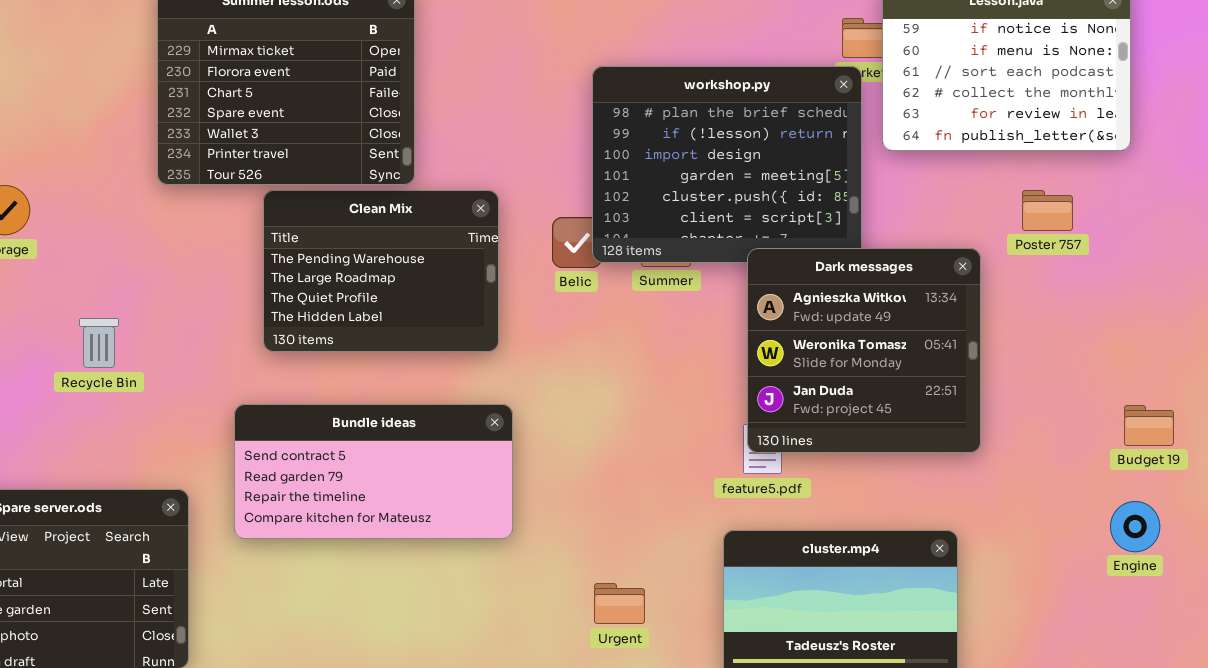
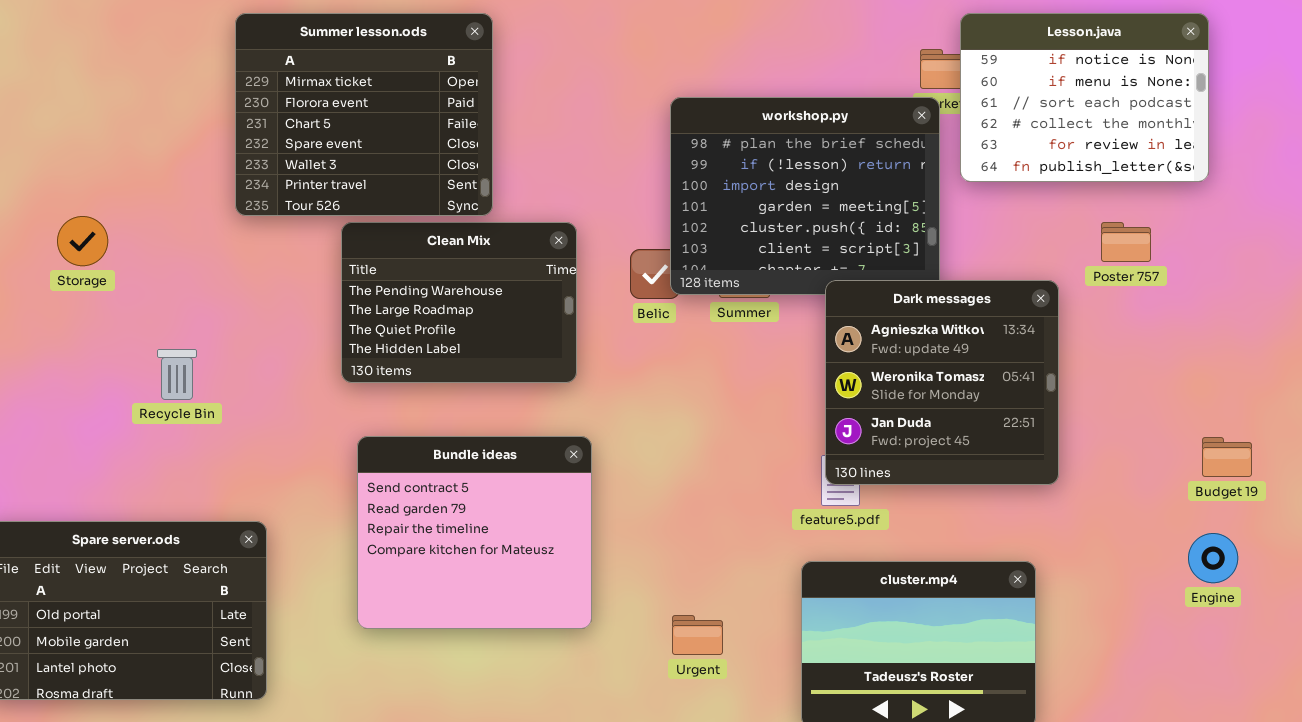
Bundle ideas: [234,404,513,539] -> [357,436,592,629], resized

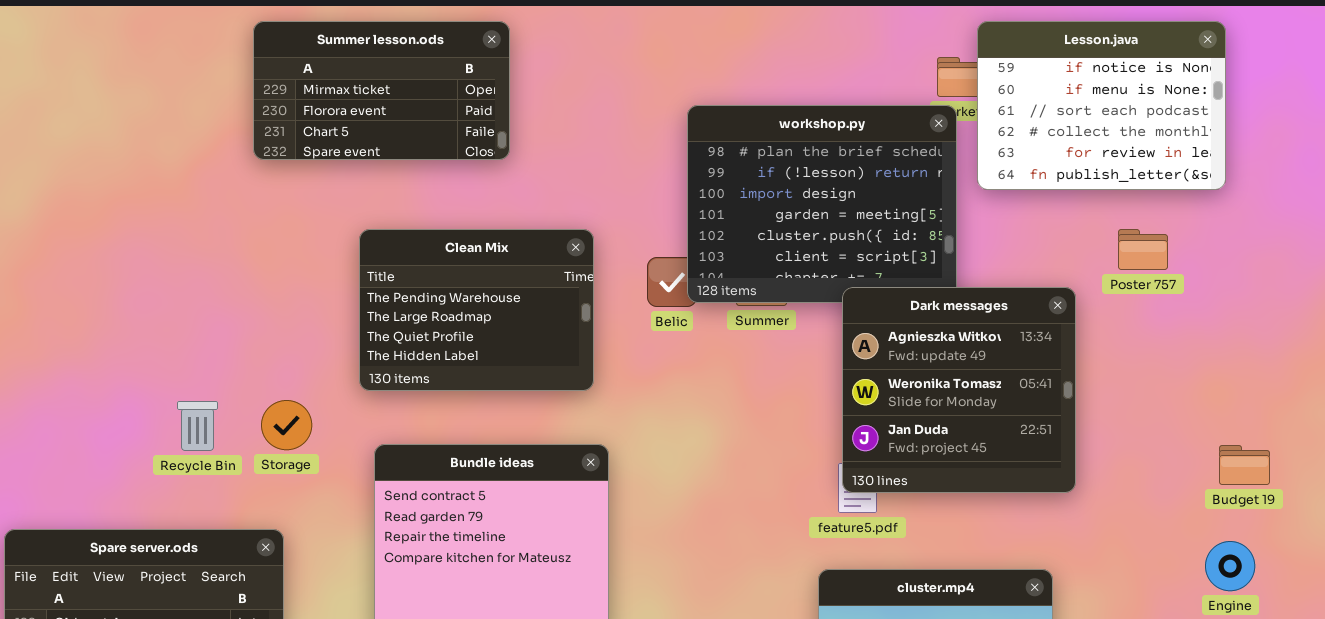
Summer lesson.ods: [235,13,493,216] -> [253,21,510,160], resized
Storage: [57,216,108,266] -> [261,400,312,450], moved
Recycle Bin: [157,349,197,400] -> [177,401,218,451], moved

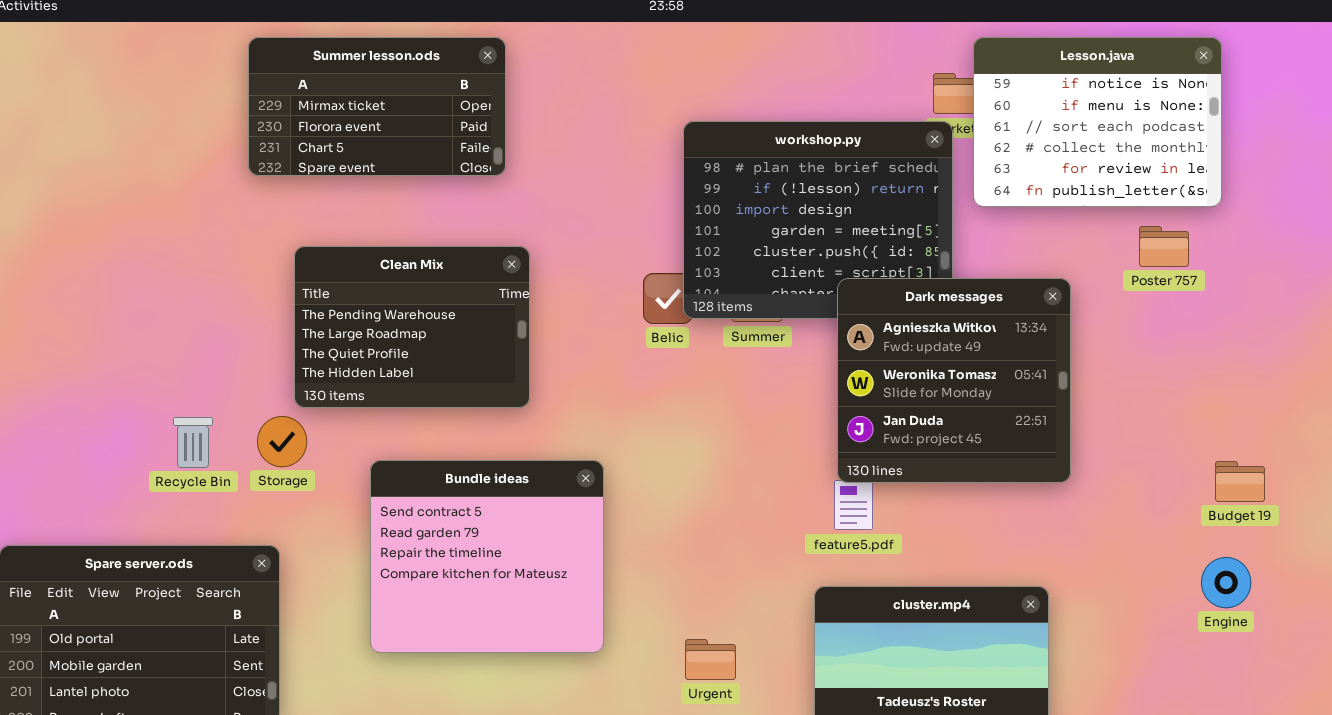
Clean Mix: [359,229,594,391] -> [294,246,530,408], moved
Poster 757: [1118,229,1168,270] -> [1139,226,1189,267], moved
Dark messages: [842,287,1076,493] -> [837,278,1071,483], moved

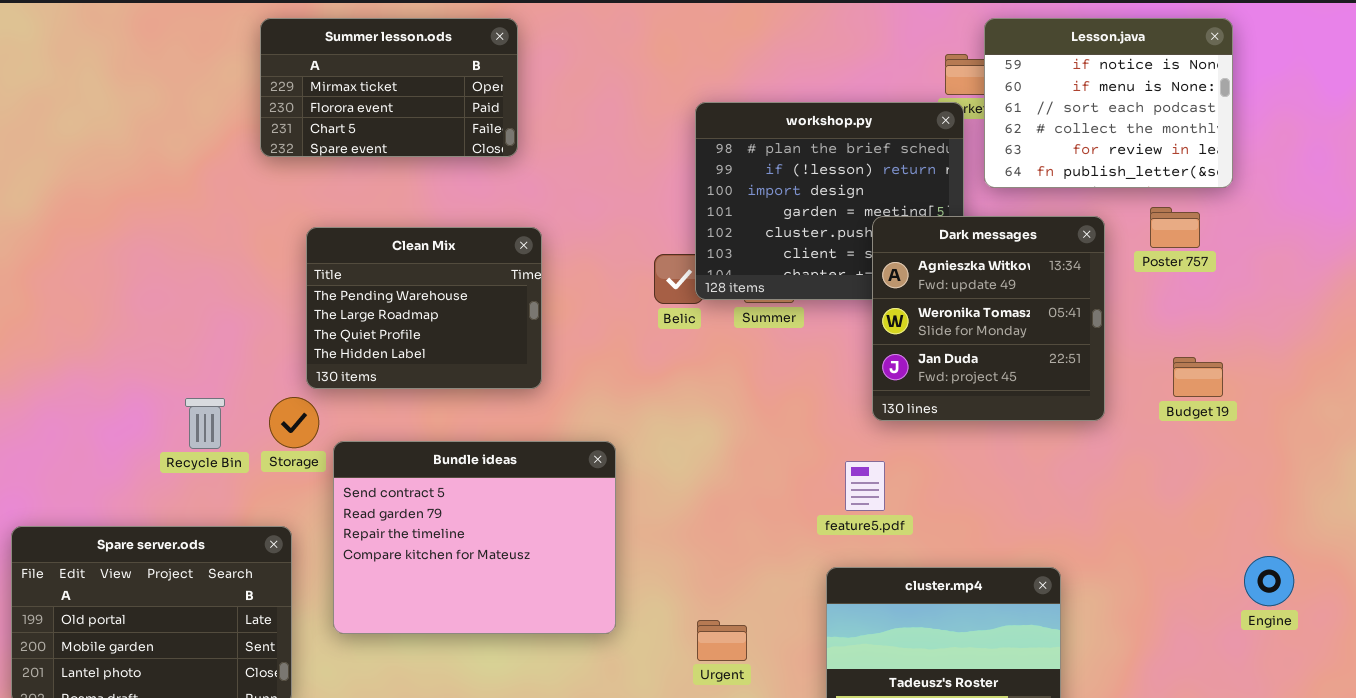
Dark messages: [837,278,1071,483] -> [872,216,1105,421], moved
Bundle ideas: [370,460,604,653] -> [333,441,616,634], resized
Budget 19: [1215,461,1265,502] -> [1173,357,1223,397], moved
Engine: [1201,557,1251,608] -> [1244,556,1294,606], moved

